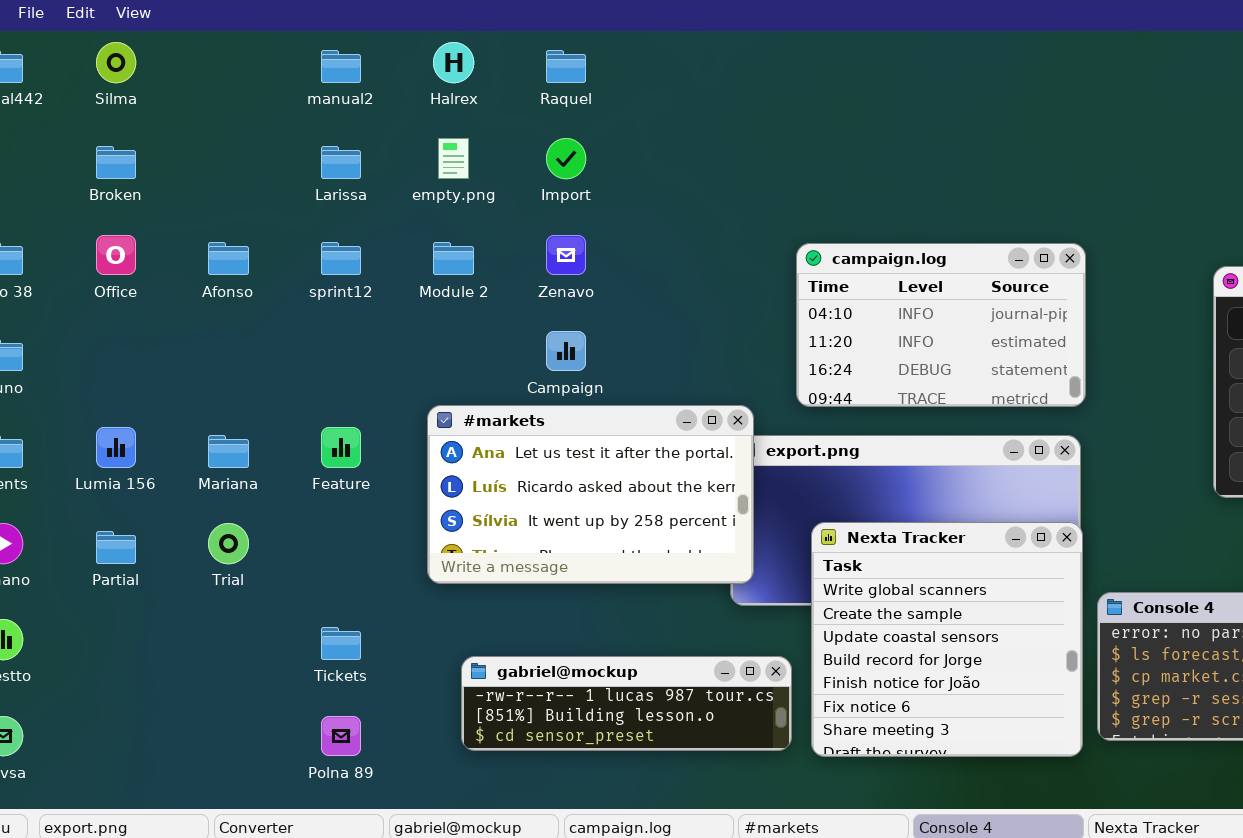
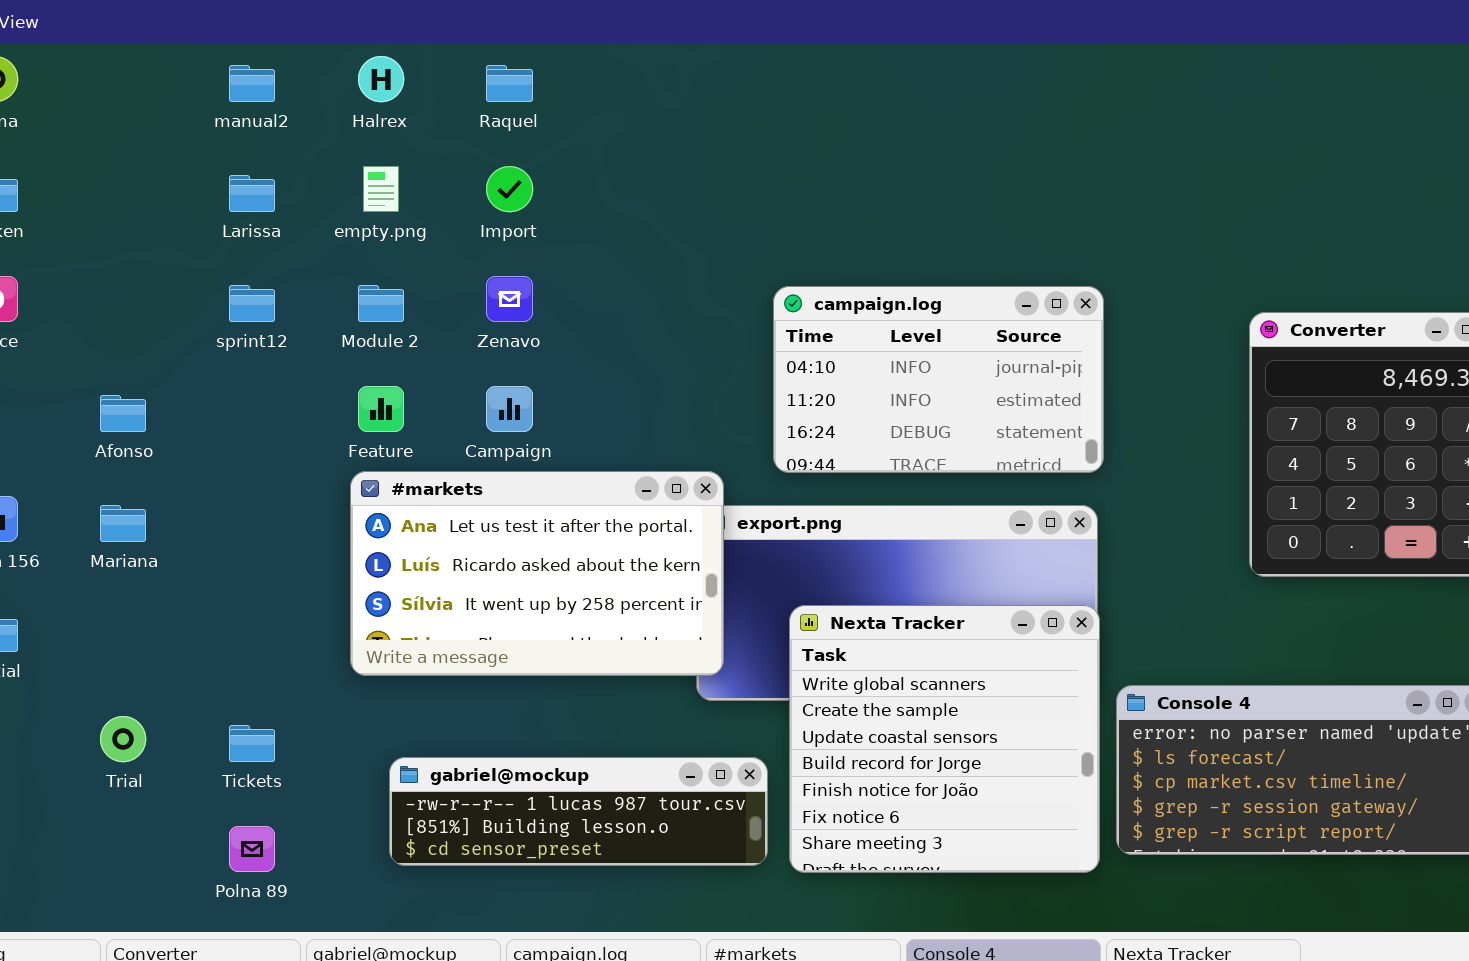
Afonso: [208,242,249,275] -> [100,395,146,432], moved
Feature: [321,427,361,468] -> [358,386,404,432], moved
Trial: [208,523,249,564] -> [100,716,146,762], moved

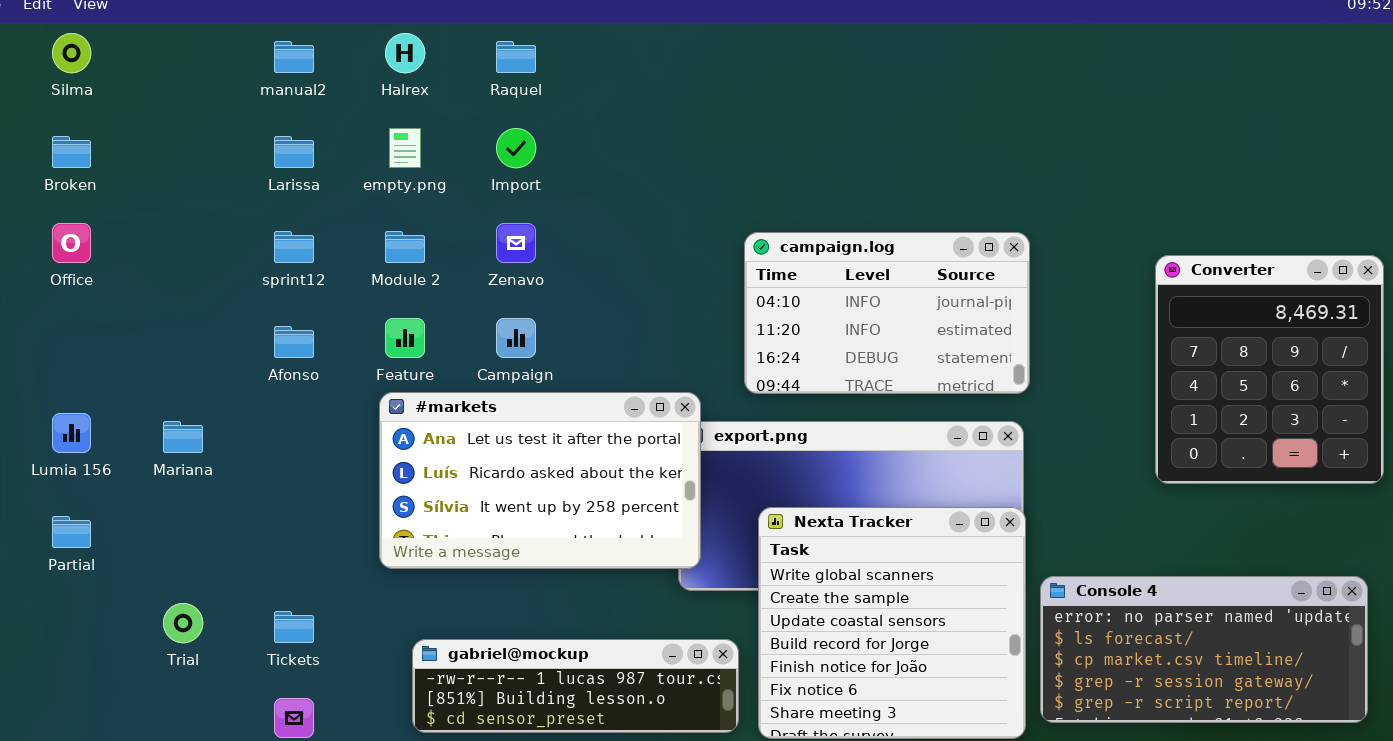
Afonso: [100,395,146,432] -> [274,326,314,358], moved

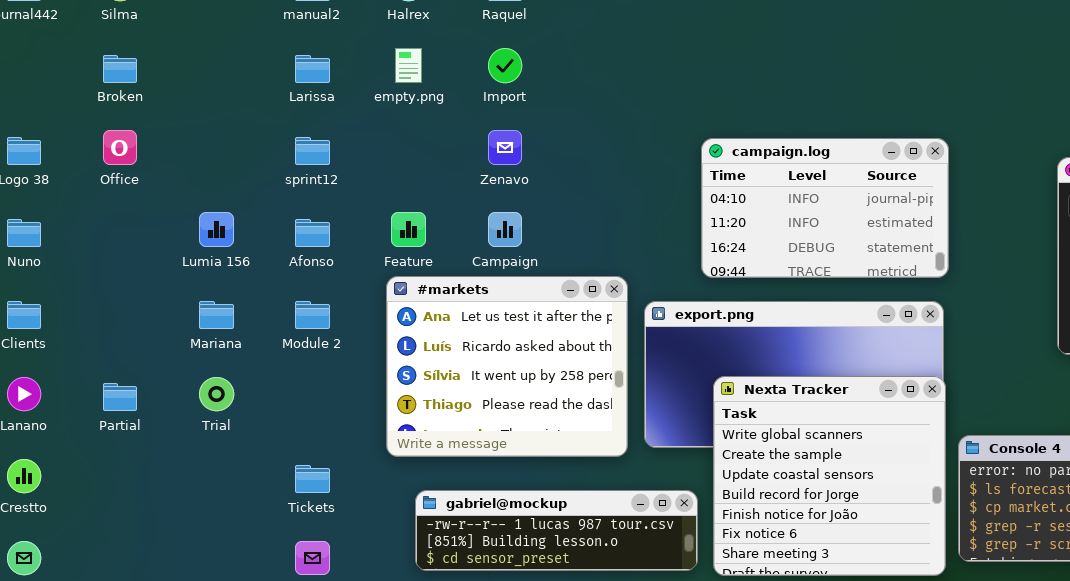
Module 2: [385,231,425,263] -> [295,301,330,329], moved
#markets: [379,392,701,569] -> [386,276,628,457], resized
Lumia 156: [52,413,91,453] -> [199,212,234,247], moved
Trial: [163,603,203,643] -> [199,377,234,411], moved

